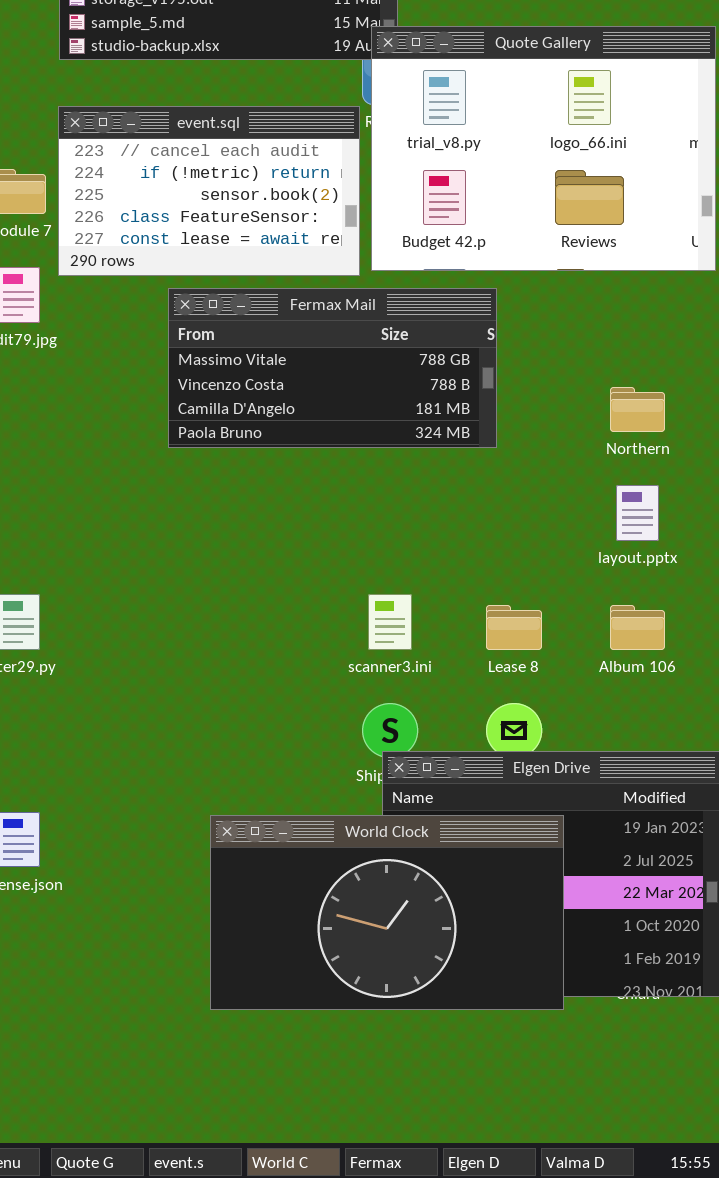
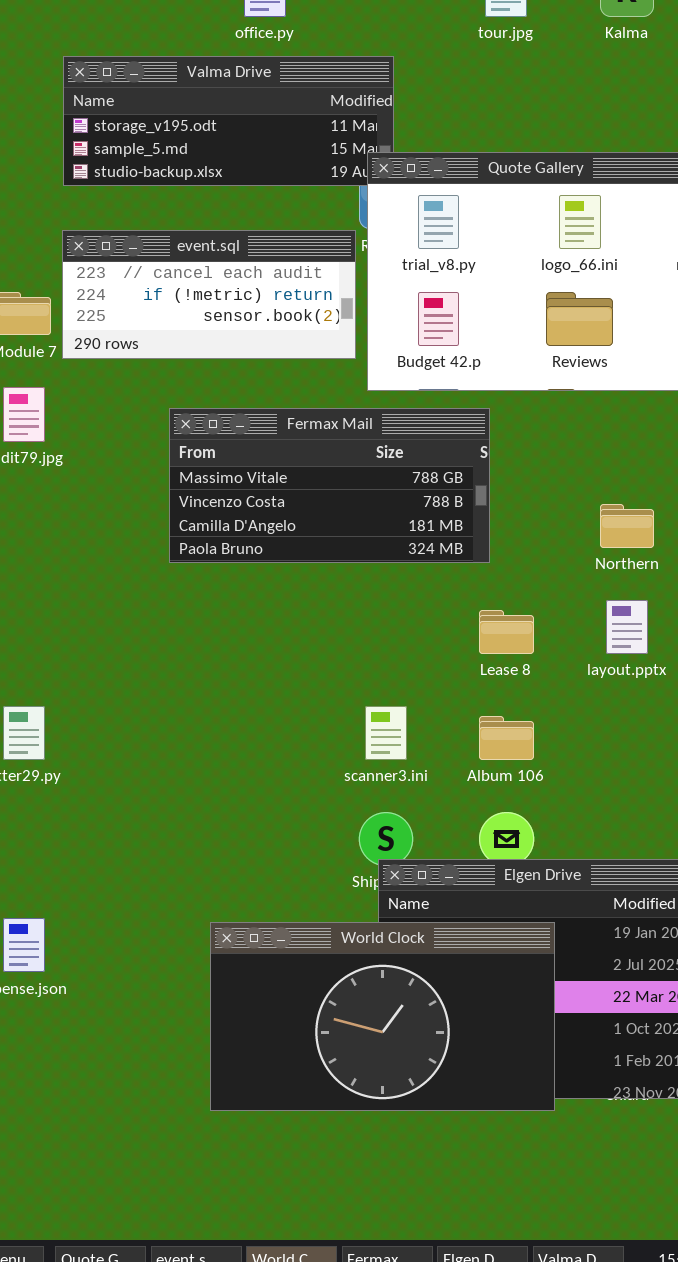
event.sql: [58,106,360,276] -> [62,230,356,359], resized
Lease 8: [486,605,542,650] -> [479,610,534,654], moved
Album 106: [610,605,665,650] -> [479,716,534,760], moved

